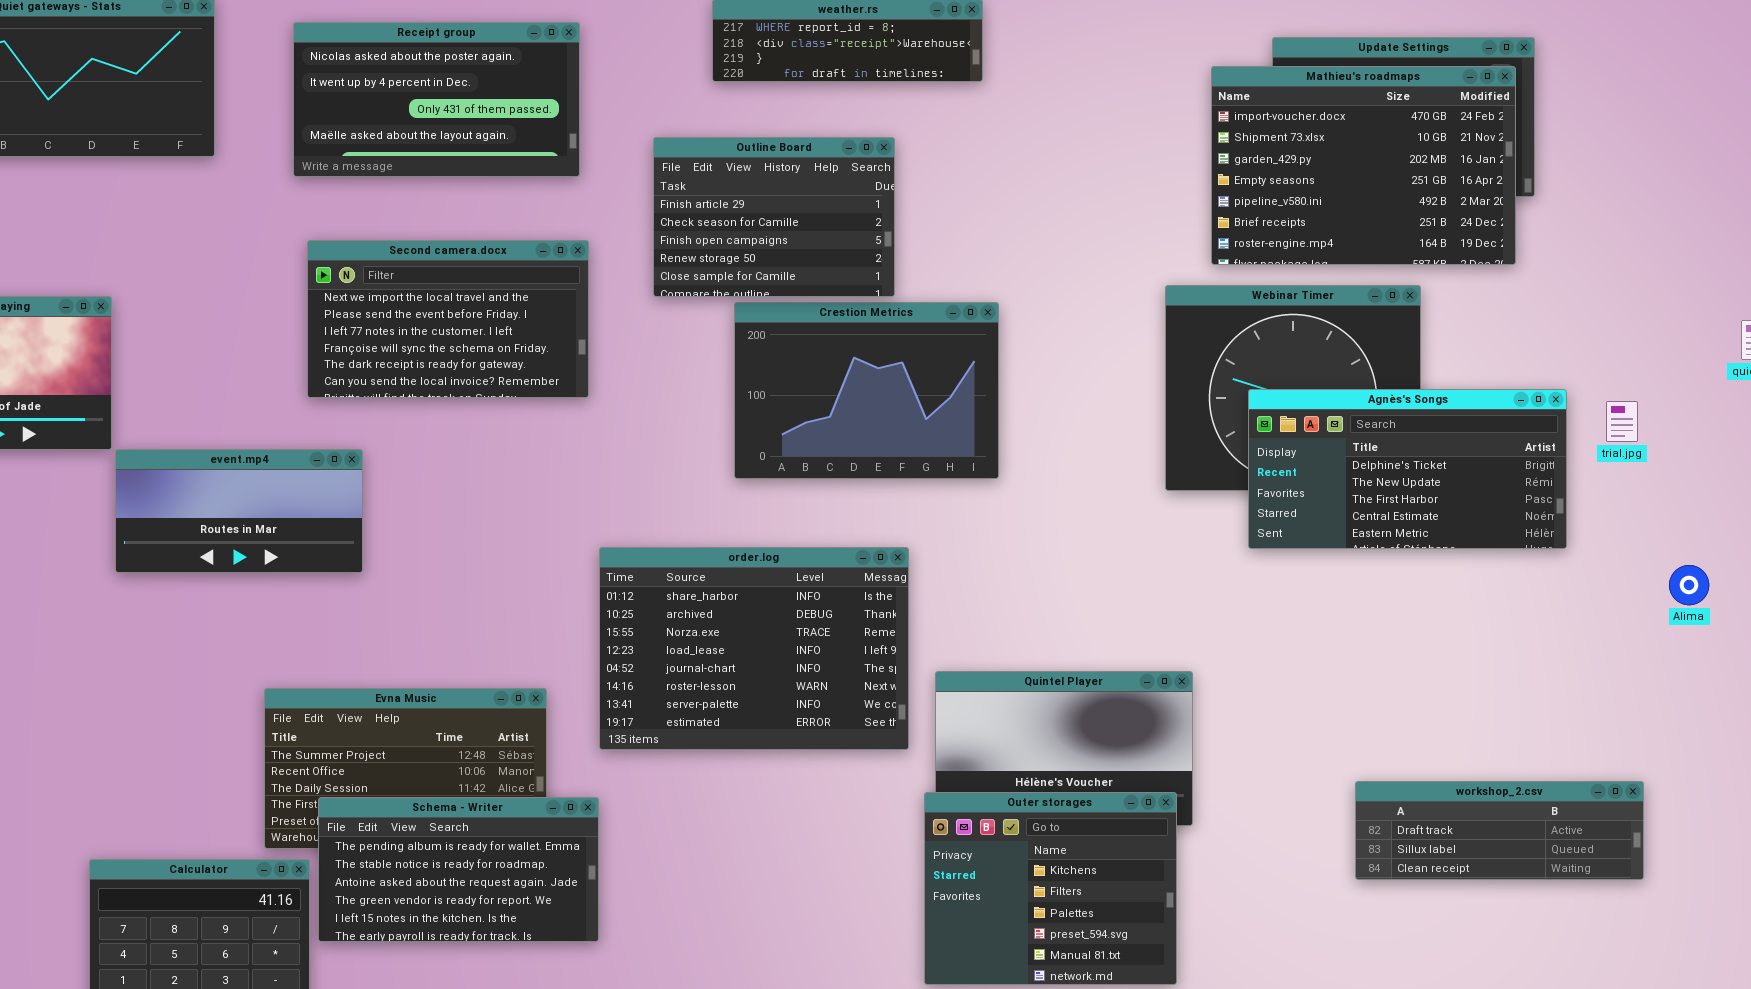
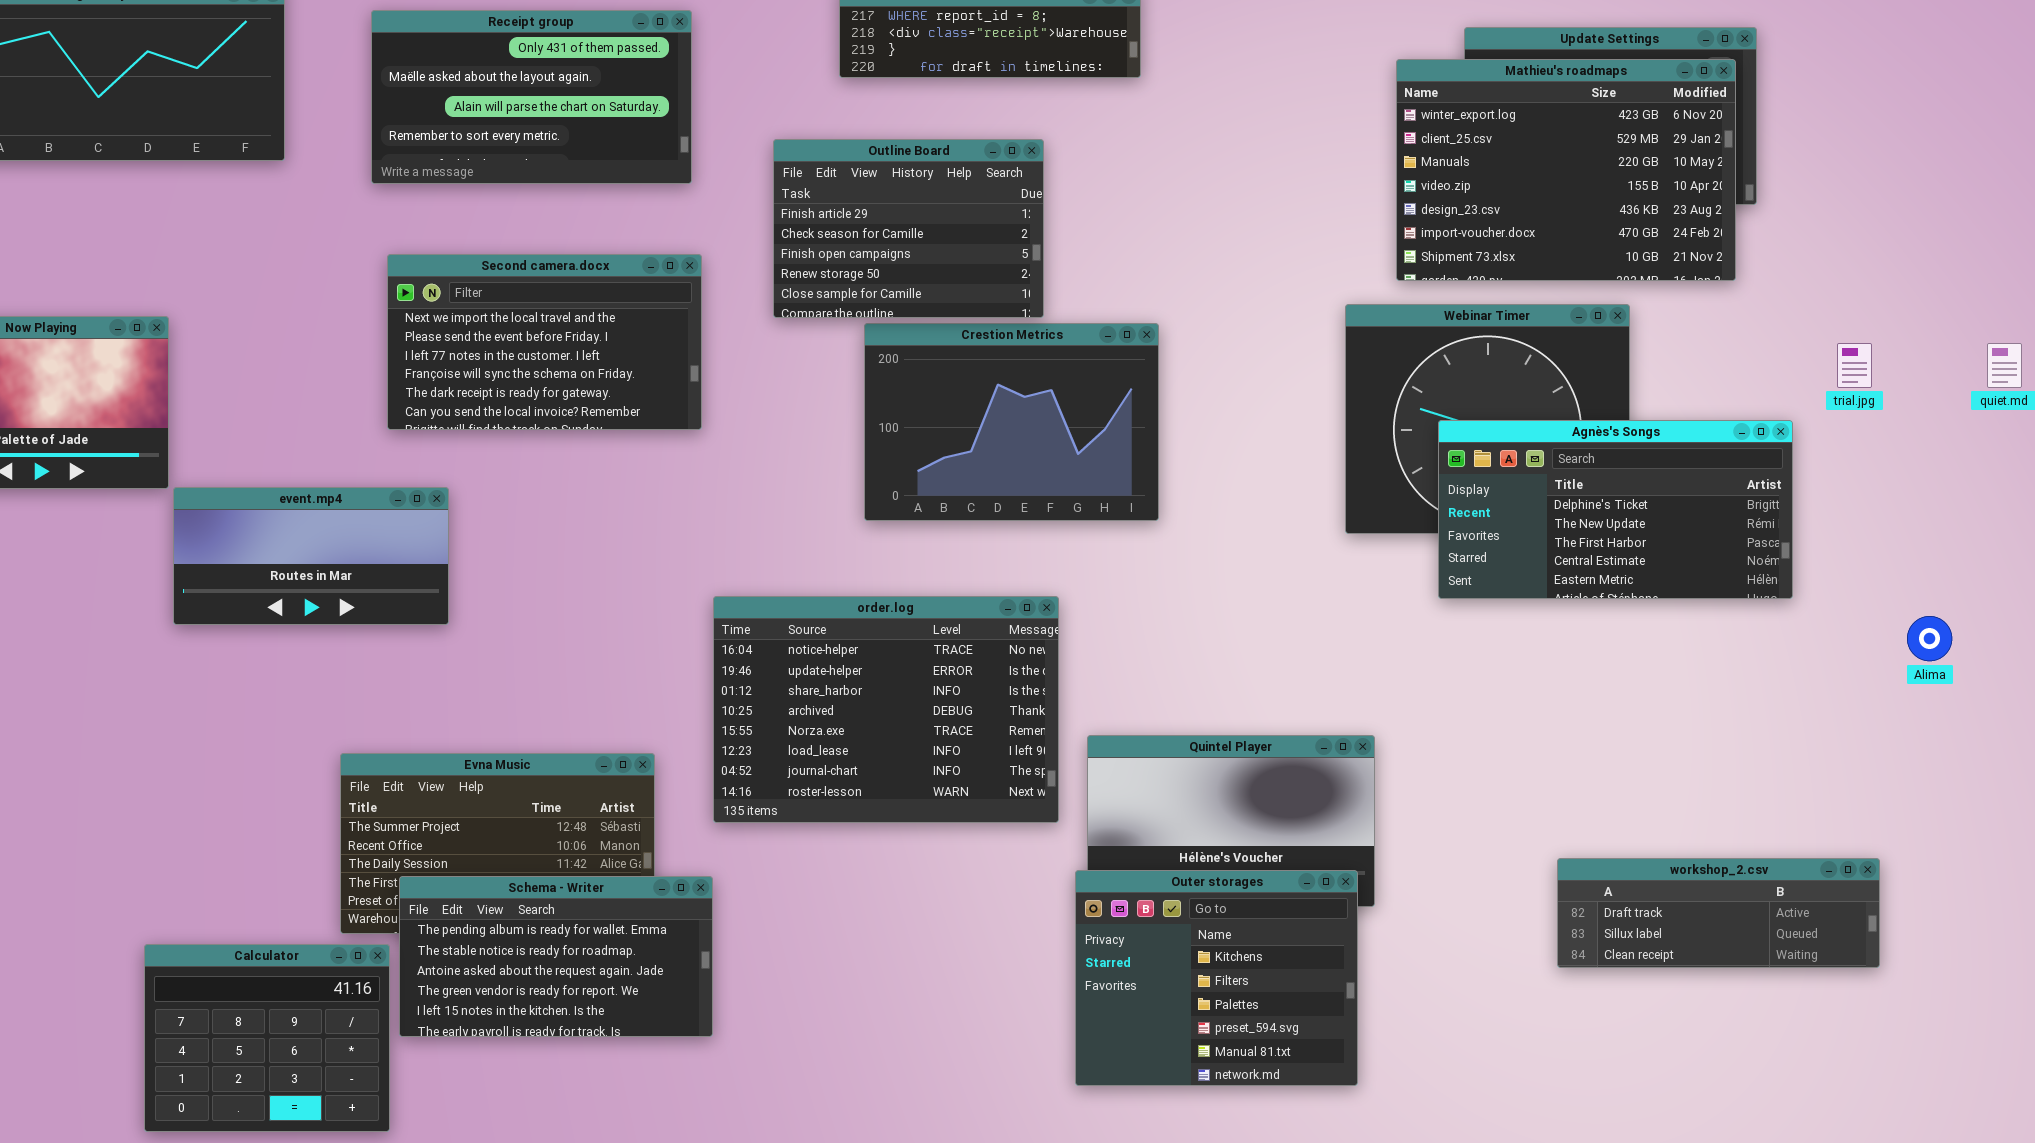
Receipt group: [293,22,580,177] -> [371,10,692,184], scrolled down 2 rows
Mathieu's roadmaps: [1211,66,1516,265] -> [1396,59,1736,281], scrolled up 5 rows
trial.jpg: [1606,401,1638,442] -> [1837,343,1872,388], moved
order.log: [599,547,909,750] -> [713,596,1059,823], scrolled up 2 rows

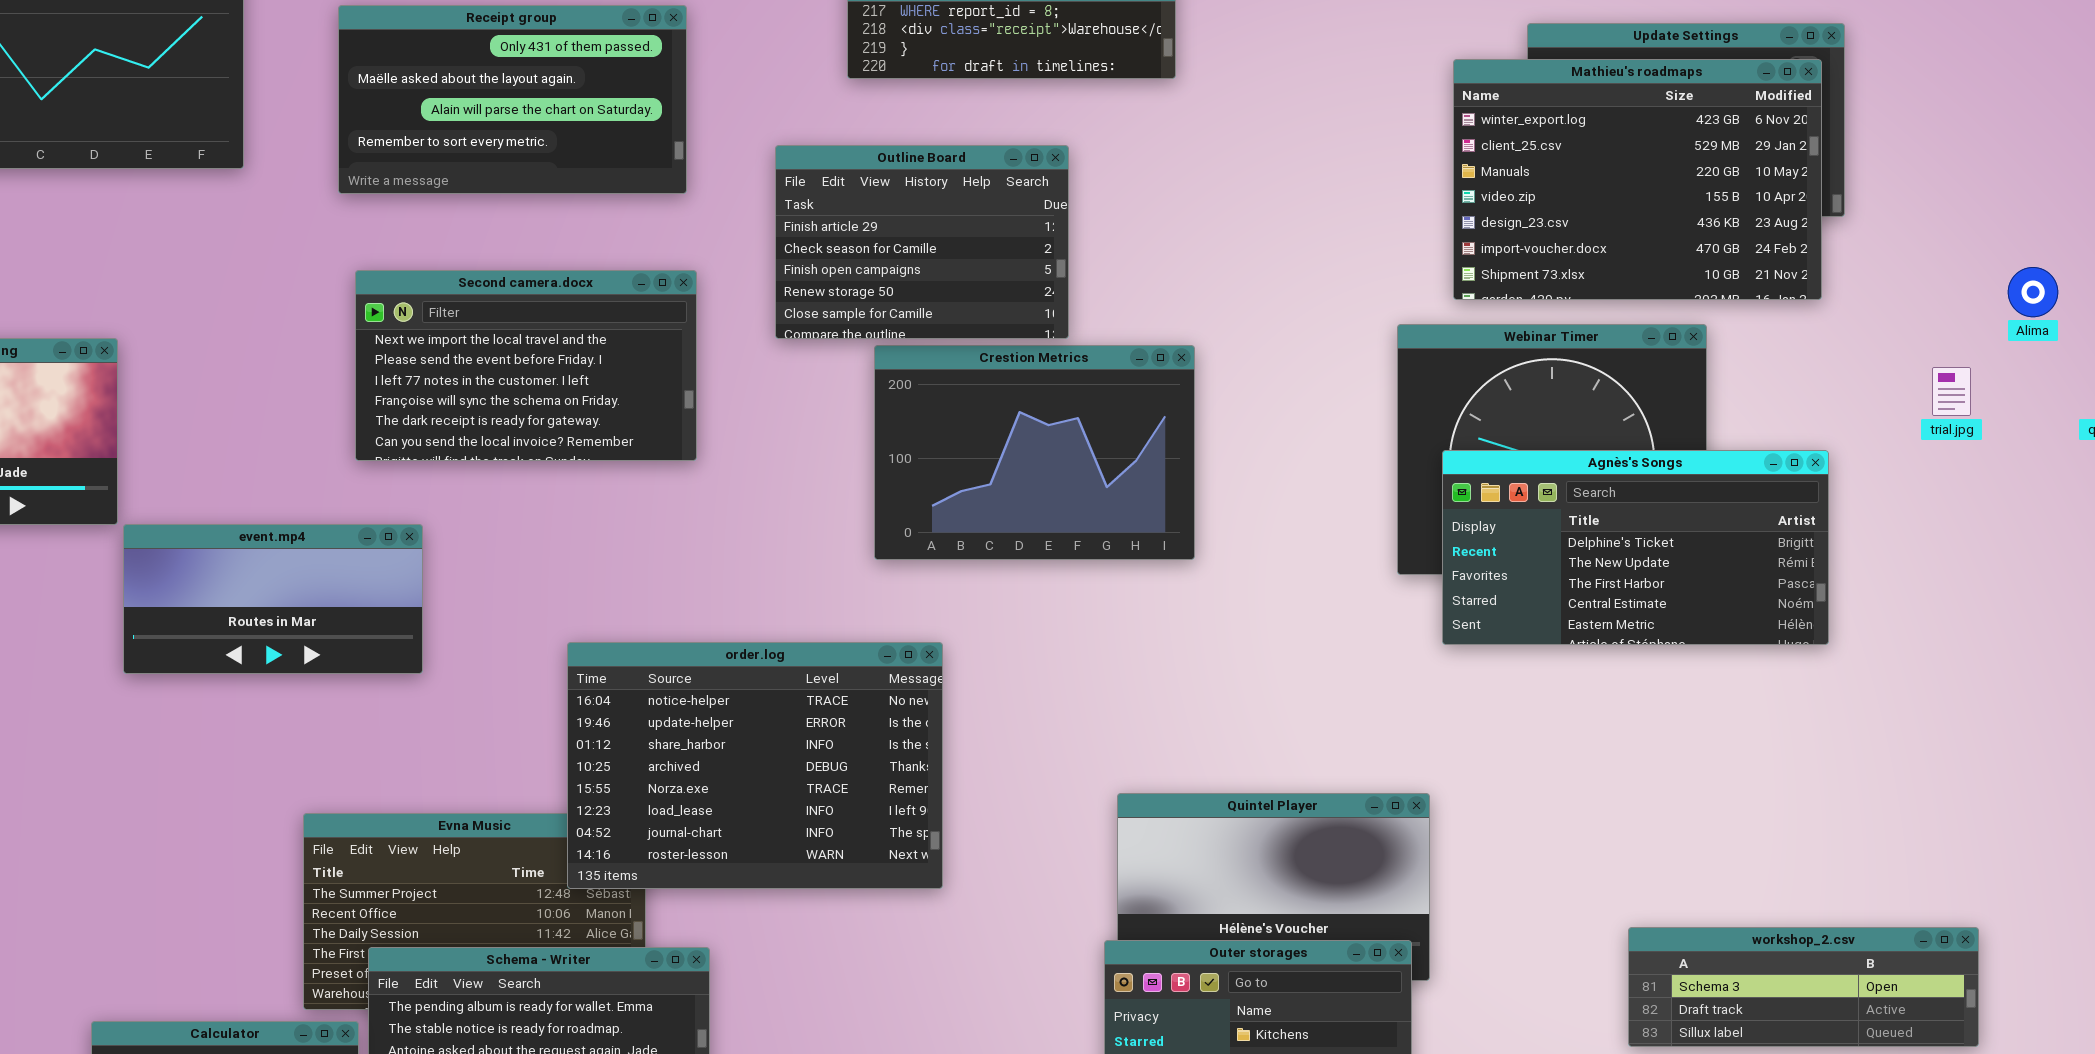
Agnès's Songs: [1438,420,1793,599] -> [1442,450,1829,645], moved
order.log: [713,596,1059,823] -> [567,642,943,889], moved
Alima: [1907,616,1952,661] -> [2008,267,2058,317], moved
workshop_2.csv: [1557,858,1880,968] -> [1628,927,1979,1047], scrolled up 1 row

